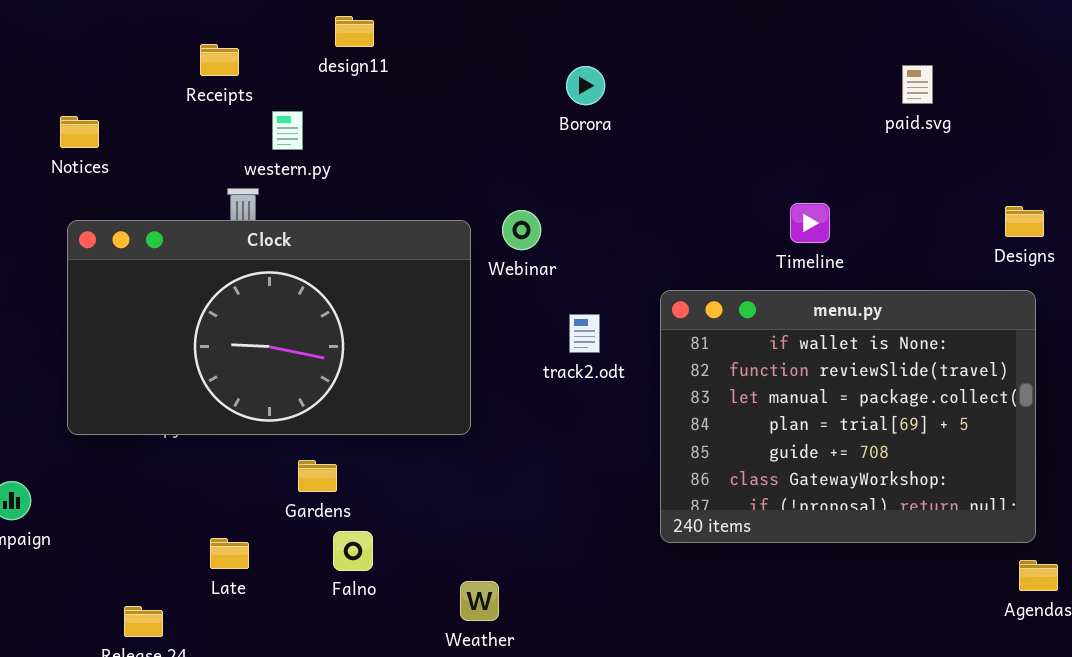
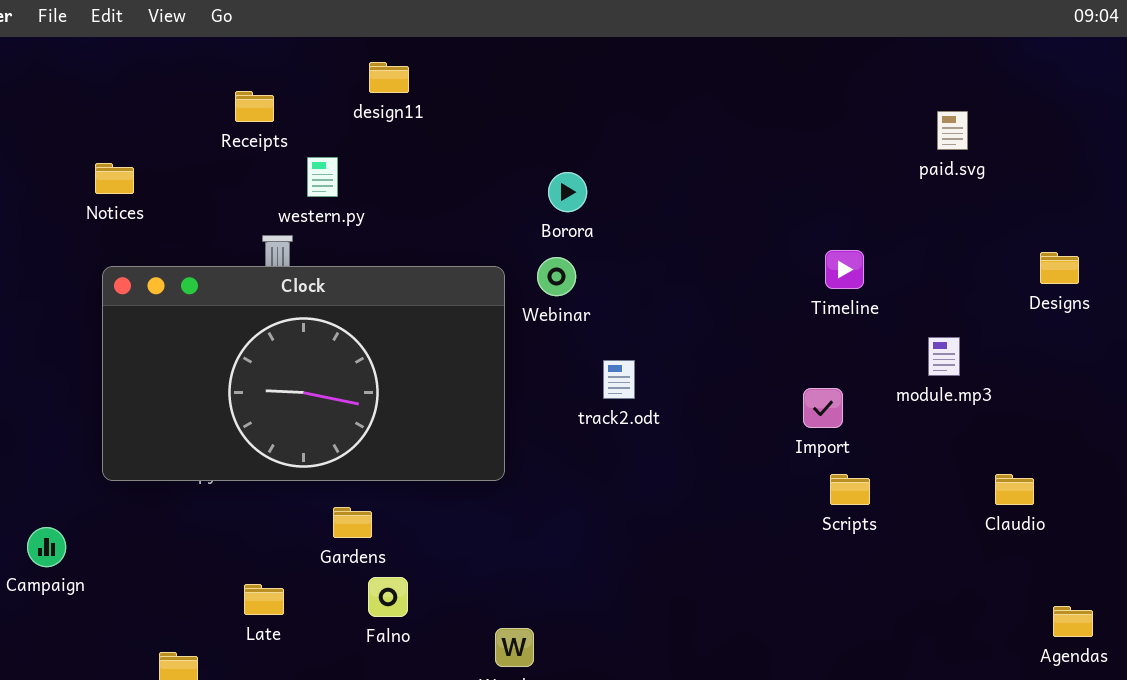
Borora: [566,66,605,105] -> [548,172,587,212], moved
menu.py: [660,290,1036,543] -> none, closed

